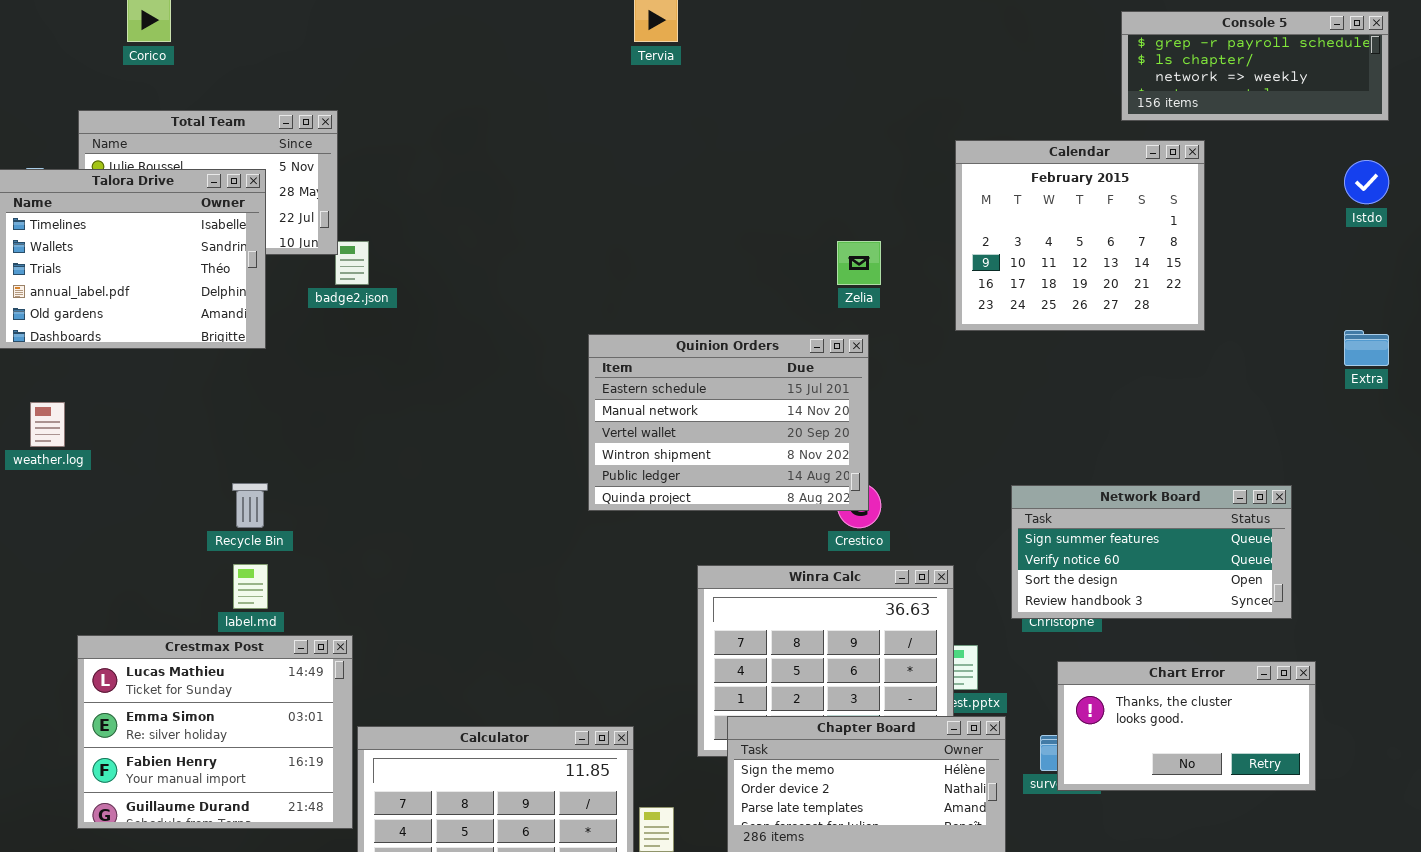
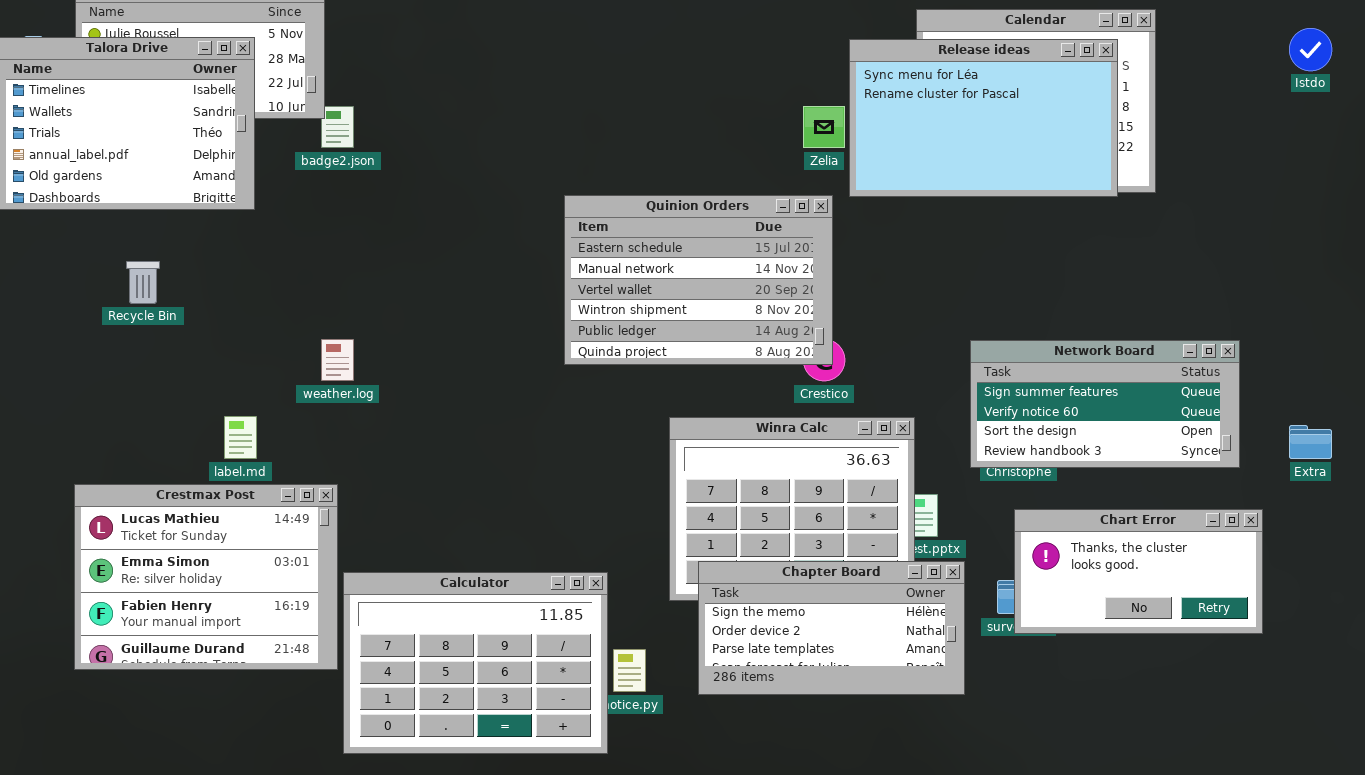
Release ideas: none -> [849,39,1118,197], opened
Extra: [1344,330,1389,366] -> [1289,425,1332,459], moved
weather.log: [30,402,65,447] -> [321,339,354,381], moved
Recycle Bin: [232,483,268,528] -> [126,261,160,304], moved

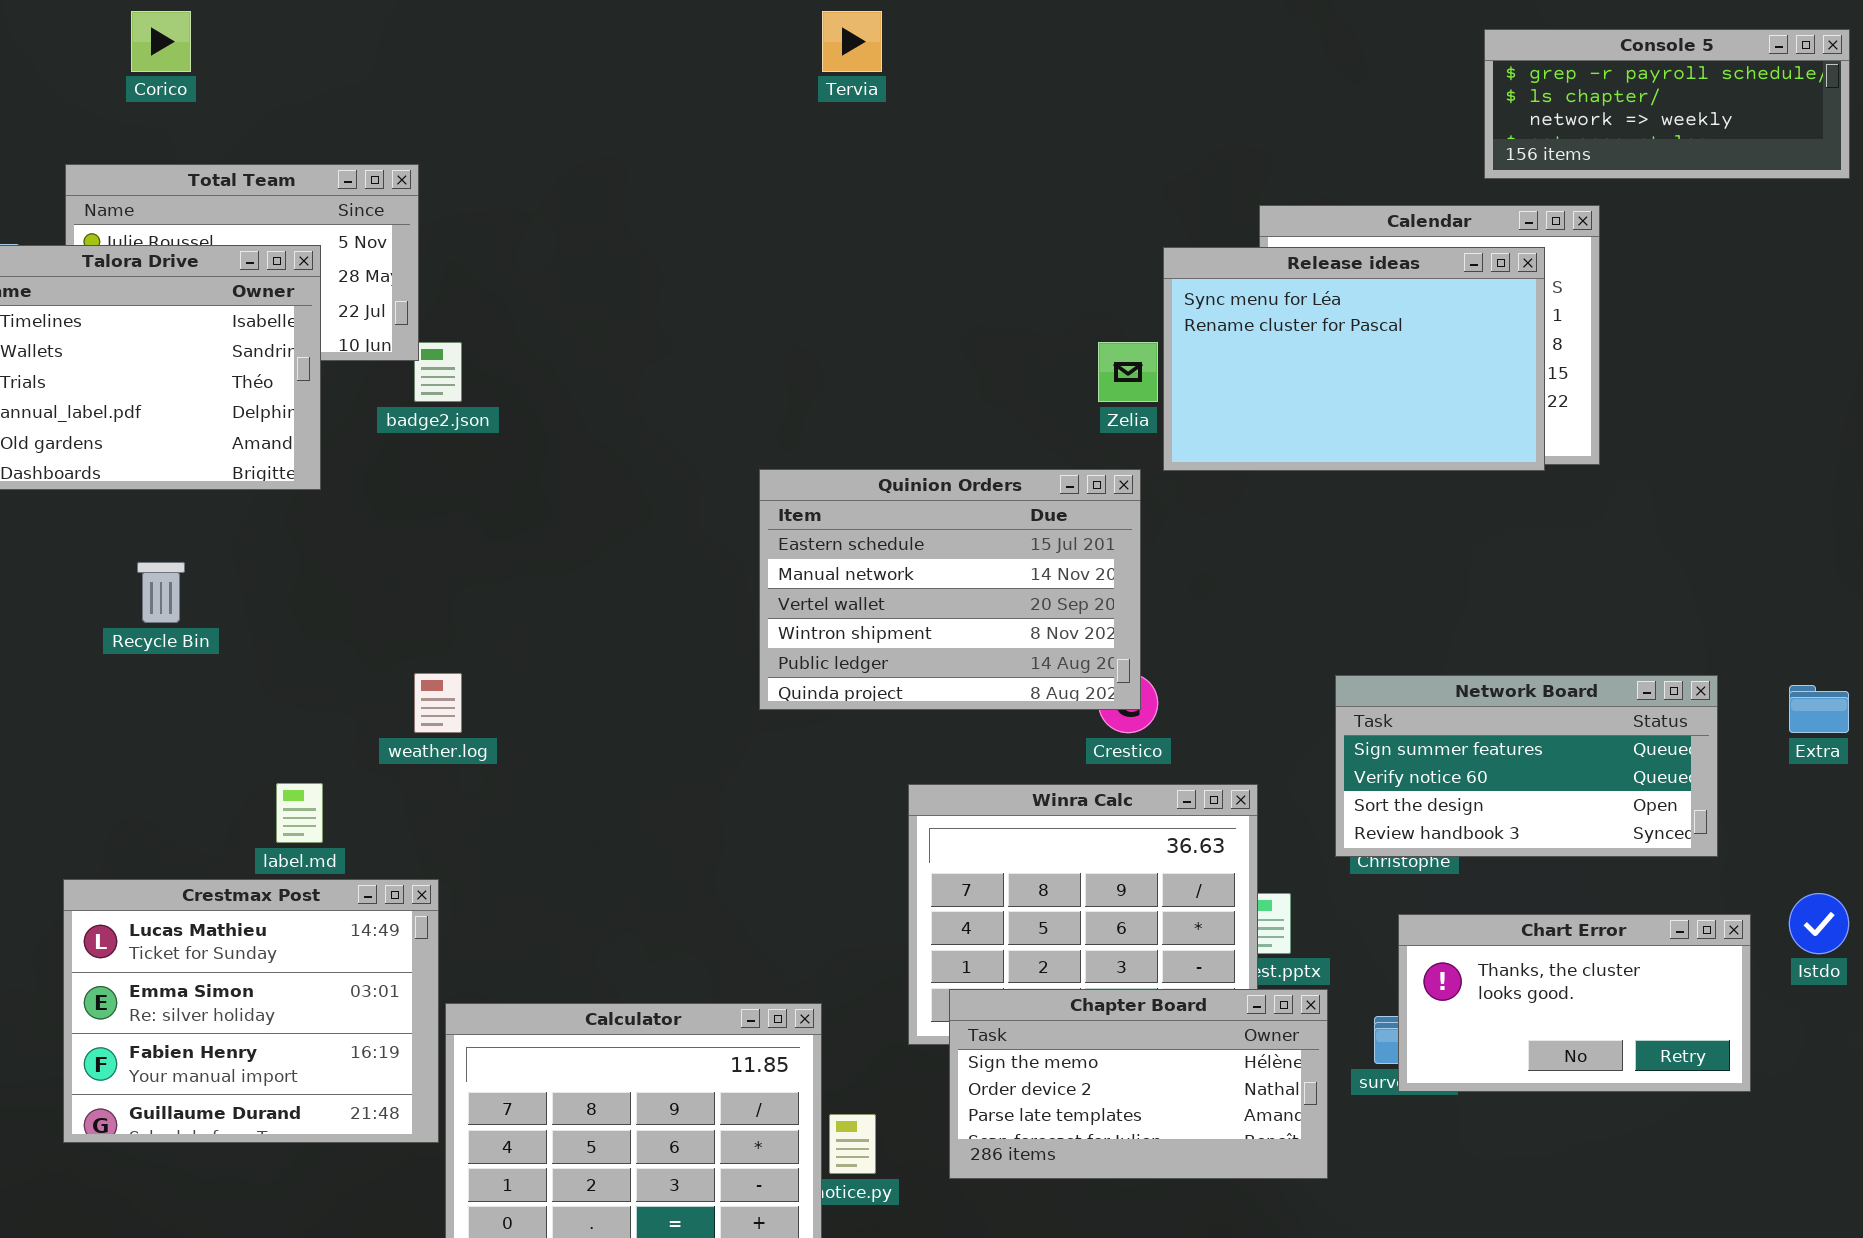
Istdo: [1289,28,1332,71] -> [1789,893,1849,954], moved
Extra: [1289,425,1332,459] -> [1789,685,1849,733], moved

